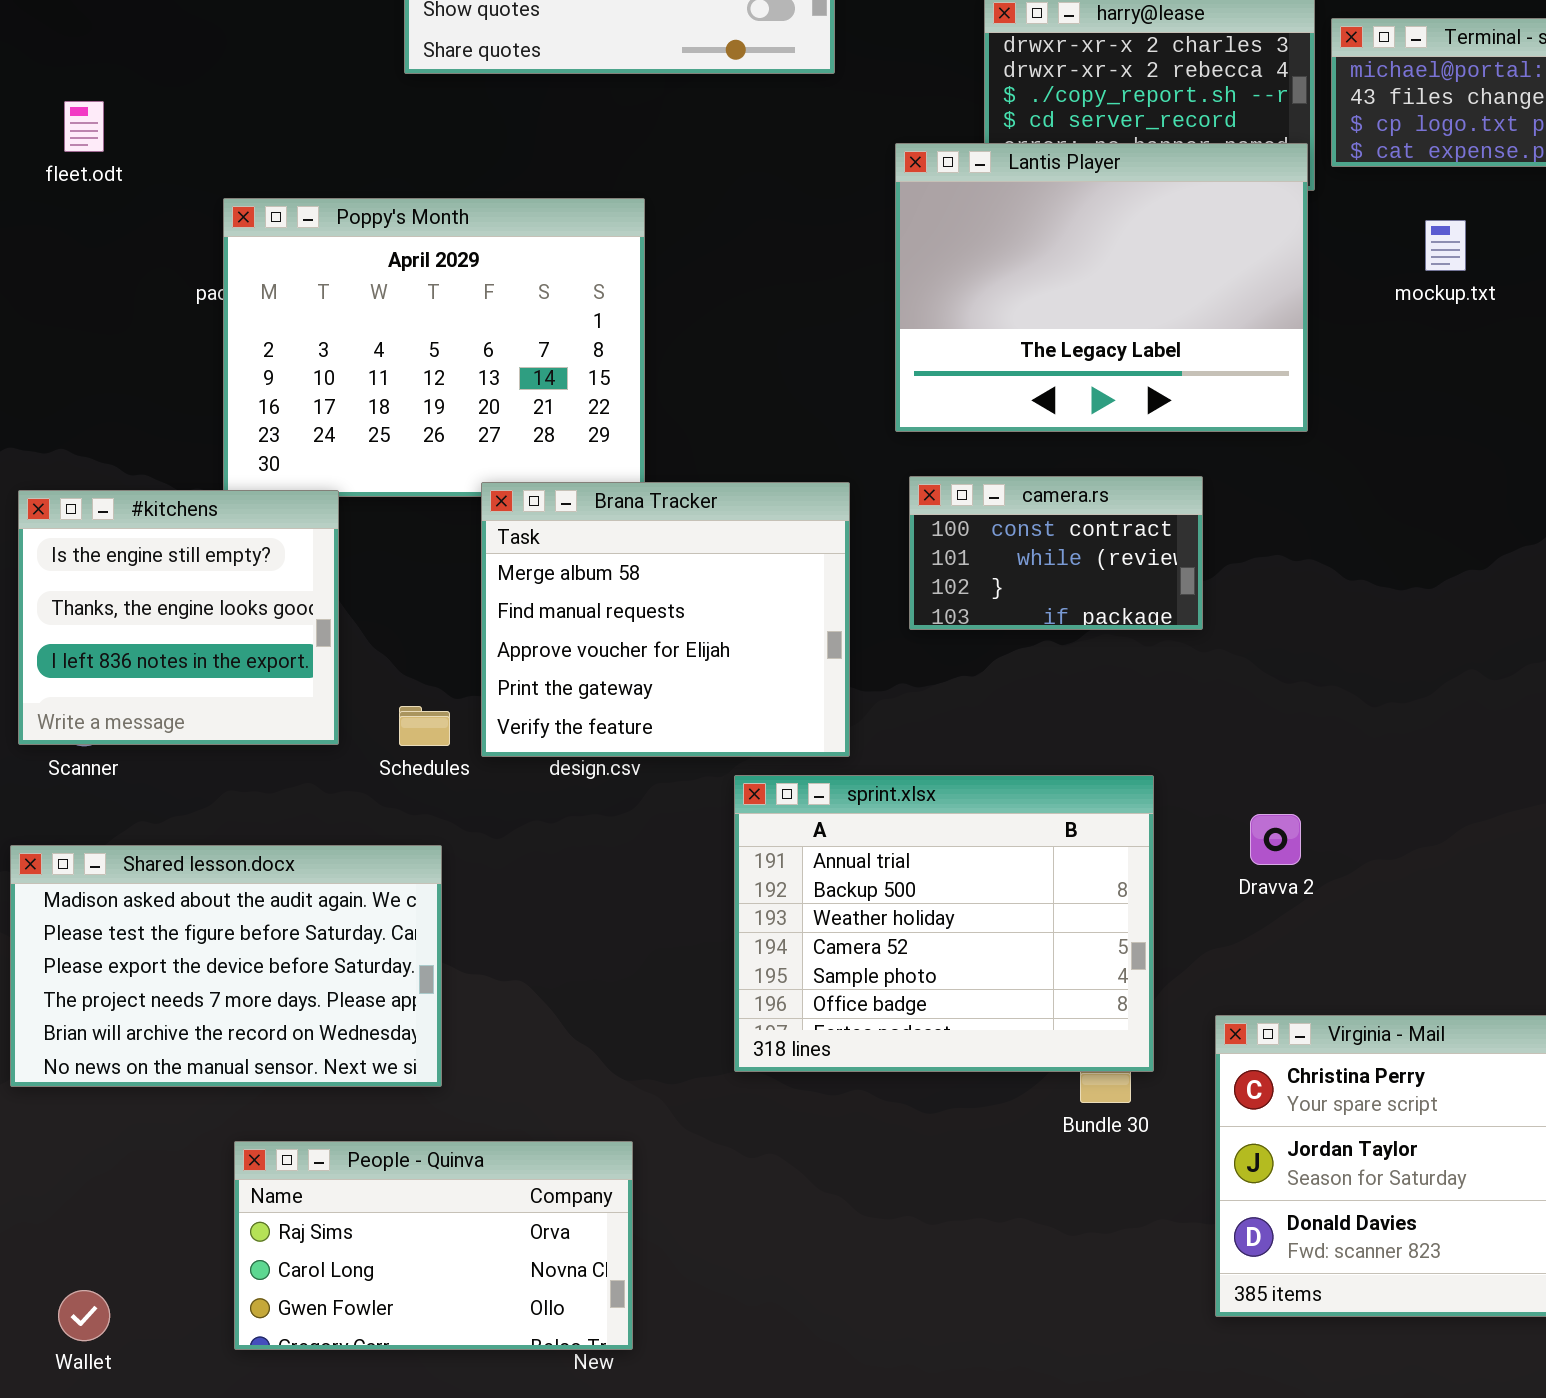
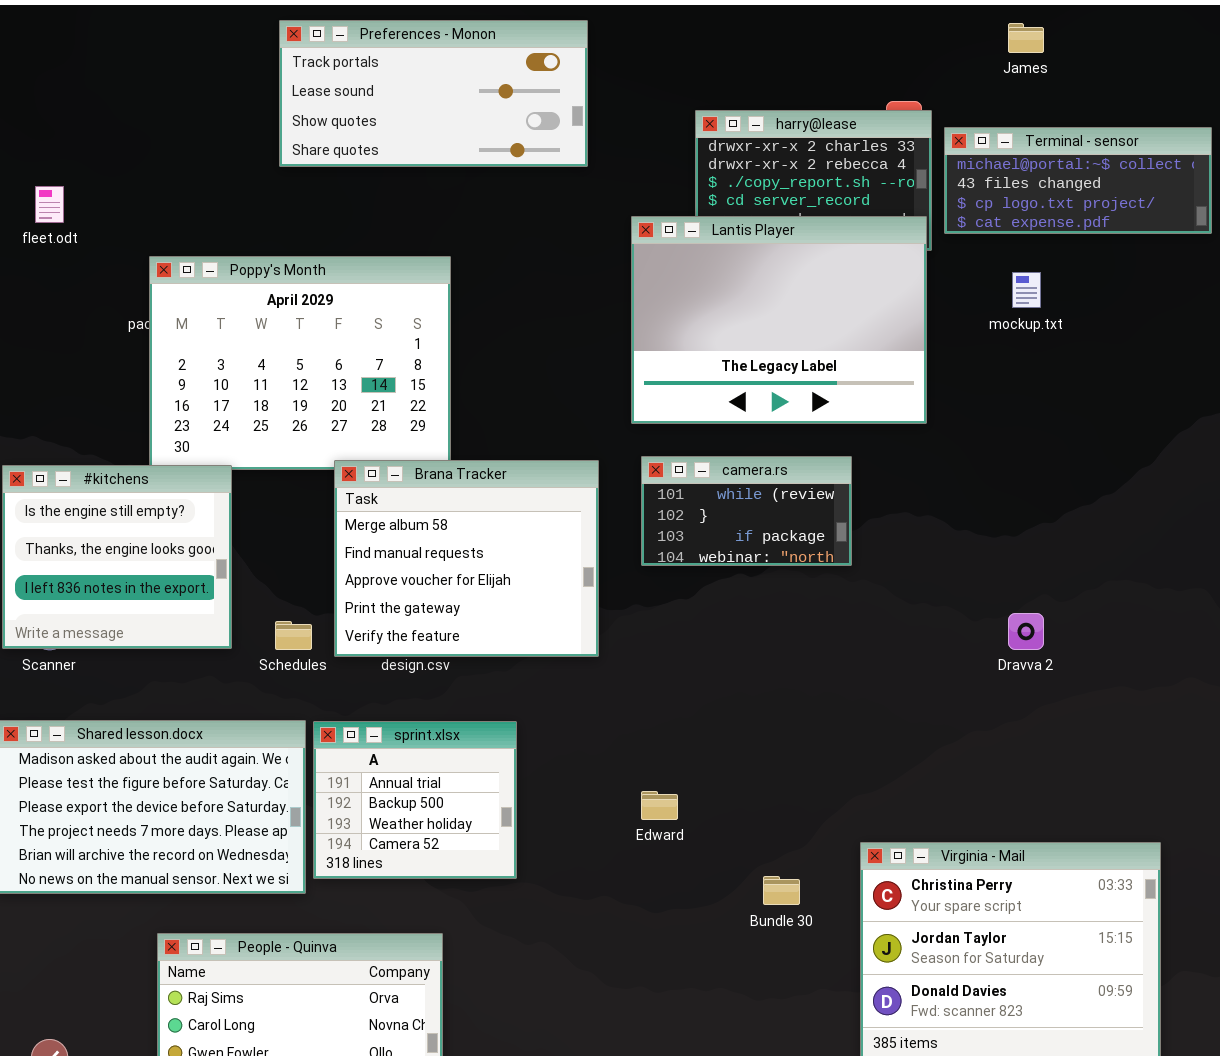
camera.rs: [909,476,1203,630] -> [641,456,852,566], scrolled down 1 row
sprint.xlsx: [734,775,1154,1072] -> [313,721,517,879], moved, resized
Dravva 2: [1250,814,1301,865] -> [1008,613,1044,650], moved

